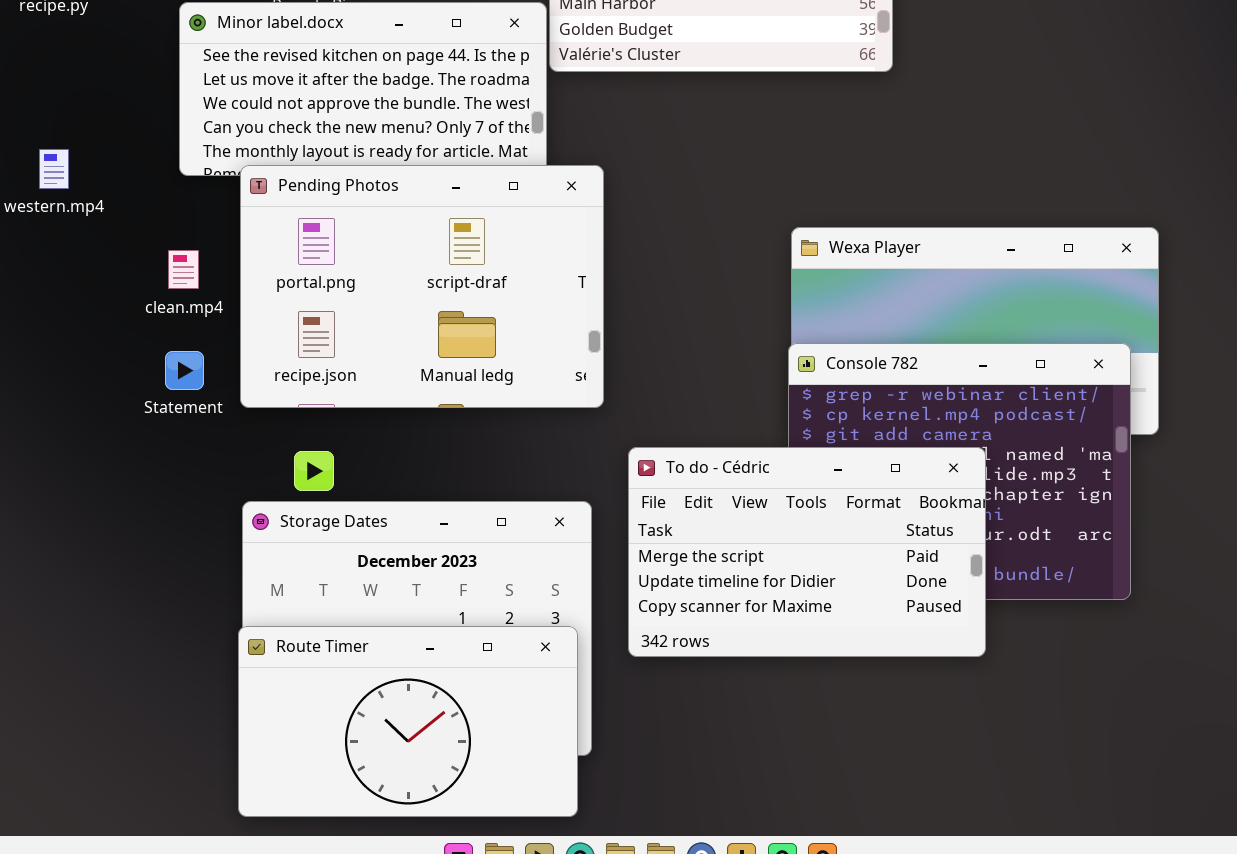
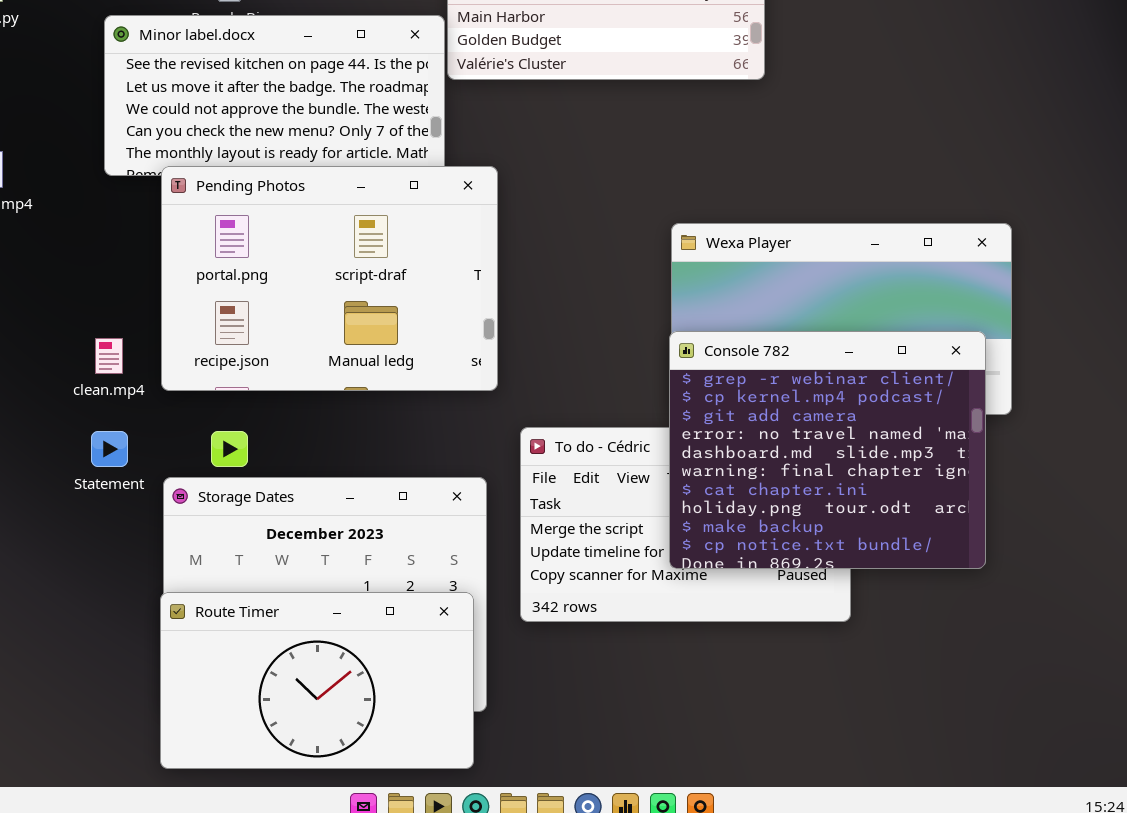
clean.mp4: [168,250,199,289] -> [95,338,123,374], moved
Console 782: [788,343,1131,600] -> [669,331,986,569], raised
Statement: [165,351,204,390] -> [91,431,128,467], moved

